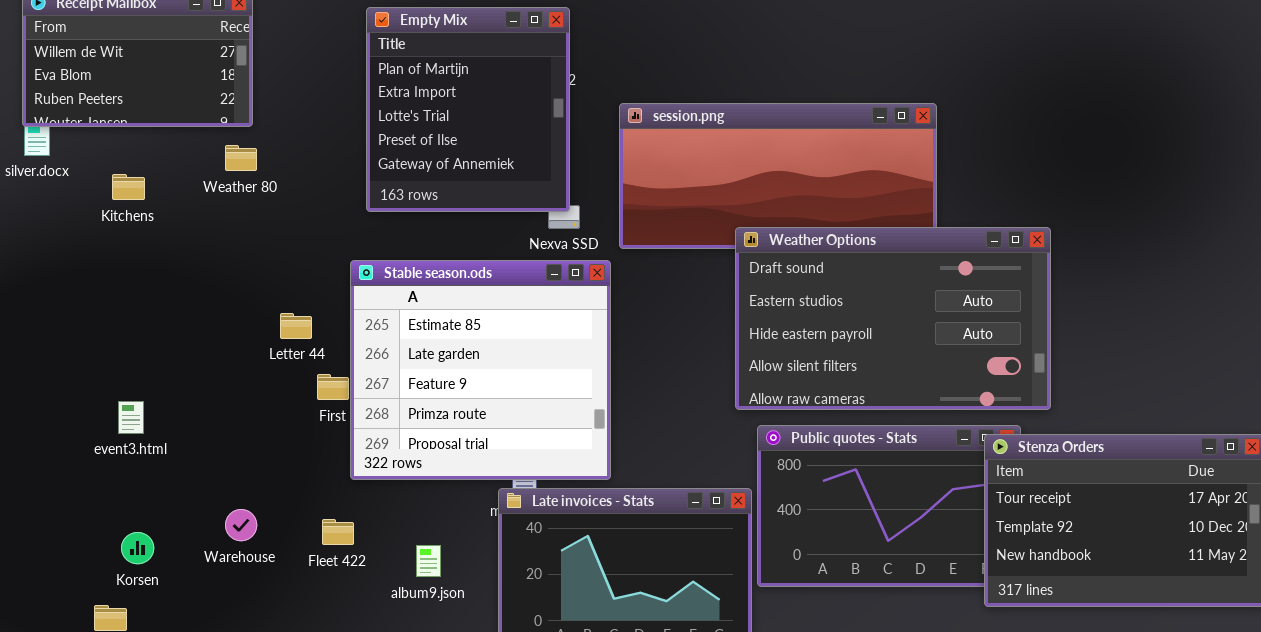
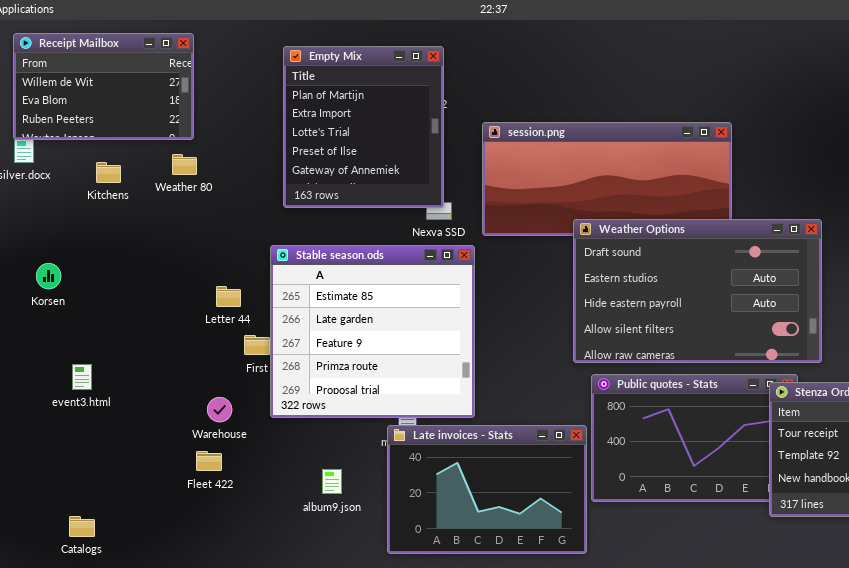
Kitchens: [112,174,145,200] -> [96,162,121,183], moved
event3.html: [118,401,144,434] -> [72,364,92,390], moved
Warehouse: [225,509,257,541] -> [207,397,232,422], moved
Fleet 422: [322,519,354,545] -> [196,451,222,471], moved
Korsen: [121,532,154,564] -> [36,263,61,289], moved

